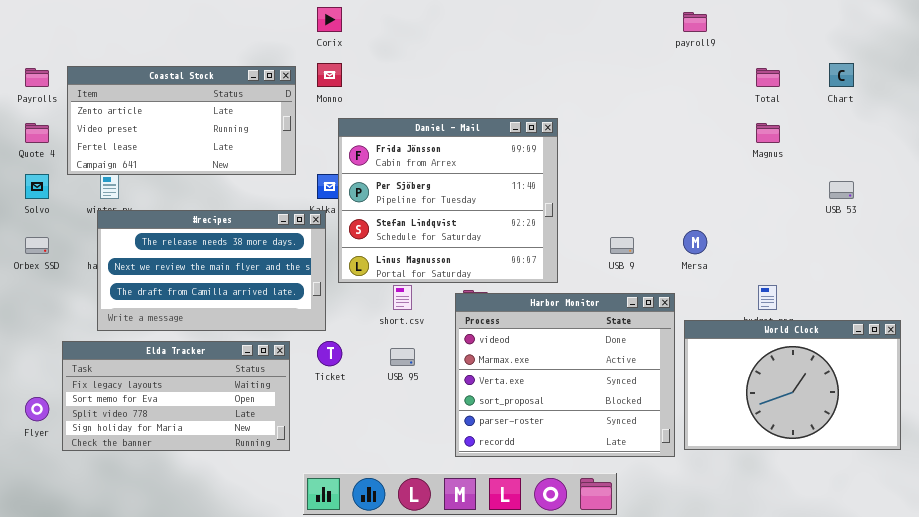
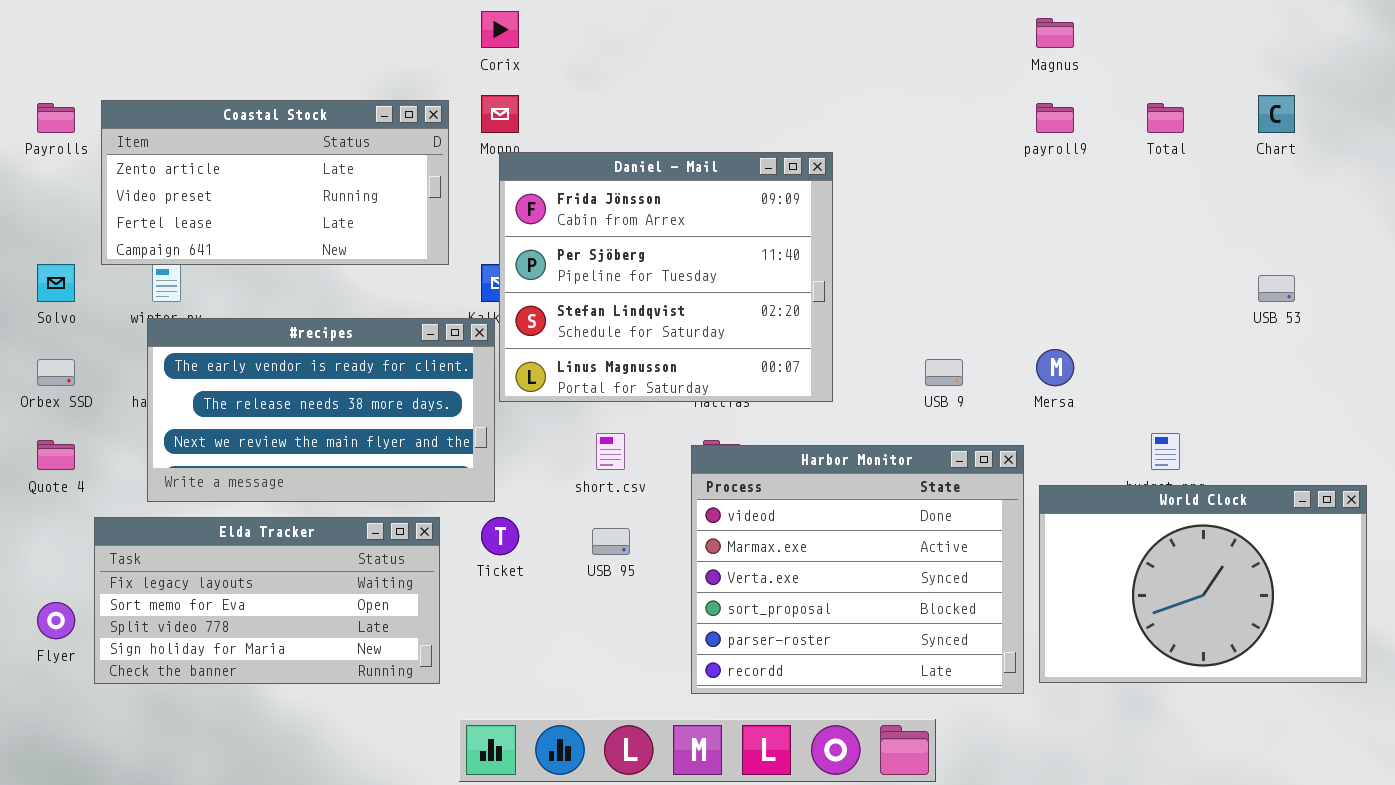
payroll9: [683,12,707,32] -> [1036,103,1074,133], moved
Daniel - Mail: [338,118,558,283] -> [499,152,833,402], moved
Quote 4: [25,123,49,143] -> [37,440,75,470], moved
Magnus: [756,123,780,143] -> [1036,18,1074,48], moved
#recipes: [97,210,326,331] -> [147,318,495,502], scrolled up 1 row

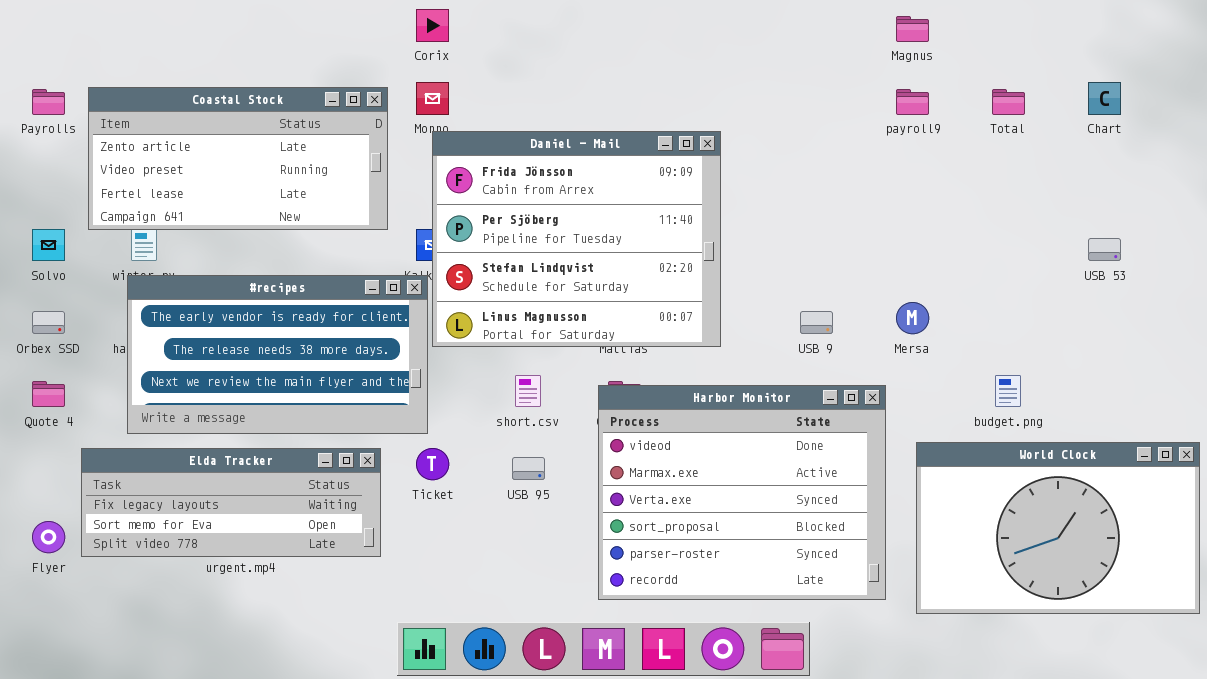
World Clock: [1039,485,1367,683] -> [916,442,1200,614], moved
Elda Tracker: [94,517,440,684] -> [81,448,381,557], resized

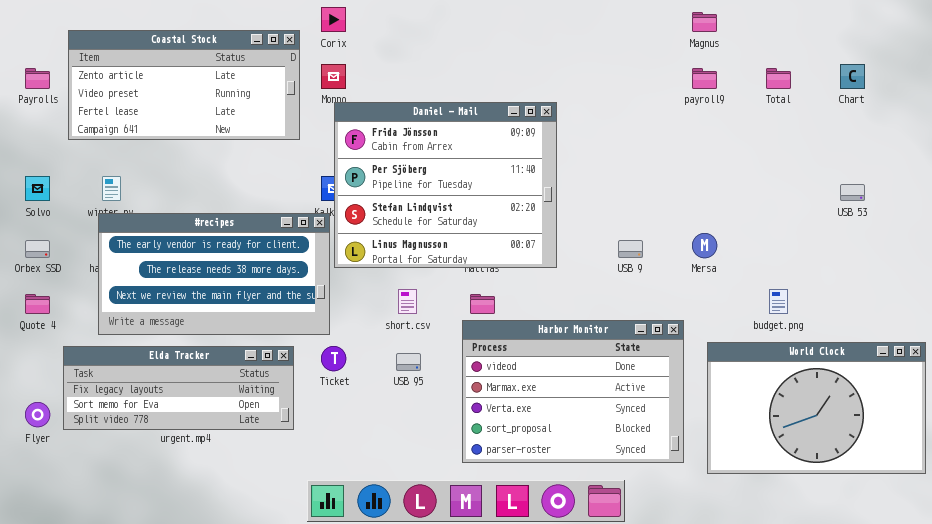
Coastal Stock: [88,87,388,230] -> [68,30,300,140], moved
Harbor Monitor: [598,385,886,600] -> [462,320,684,463], resized

